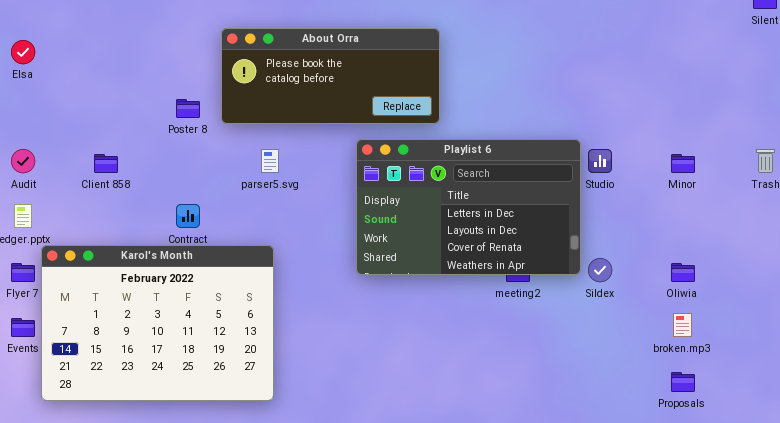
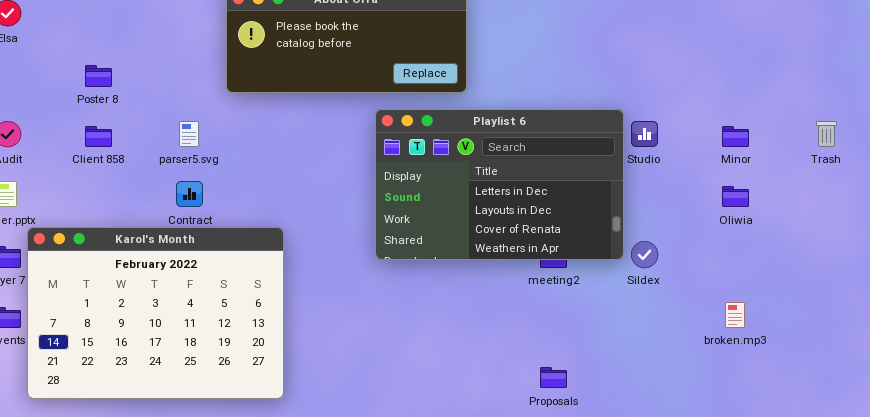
Poster 8: [176,99,200,118] -> [85,65,112,87], moved
parser5.svg: [261,149,279,173] -> [179,121,199,147], moved
Oliwia: [671,263,695,282] -> [722,186,749,207], moved
Proposals: [671,372,695,392] -> [540,367,567,388], moved

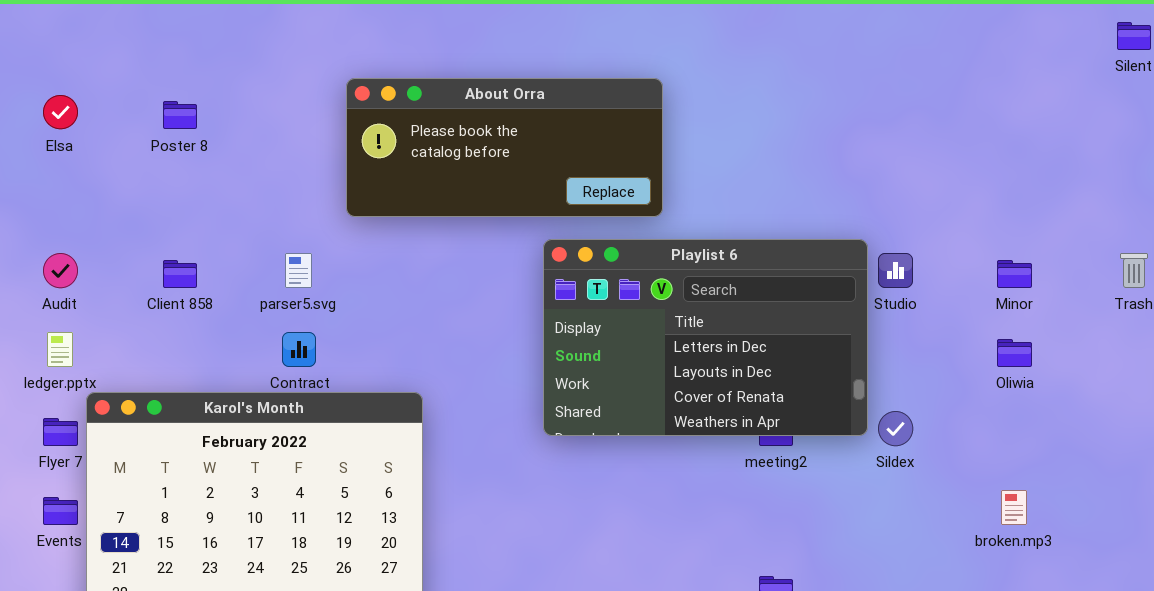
Poster 8: [85,65,112,87] -> [163,101,197,129], moved

